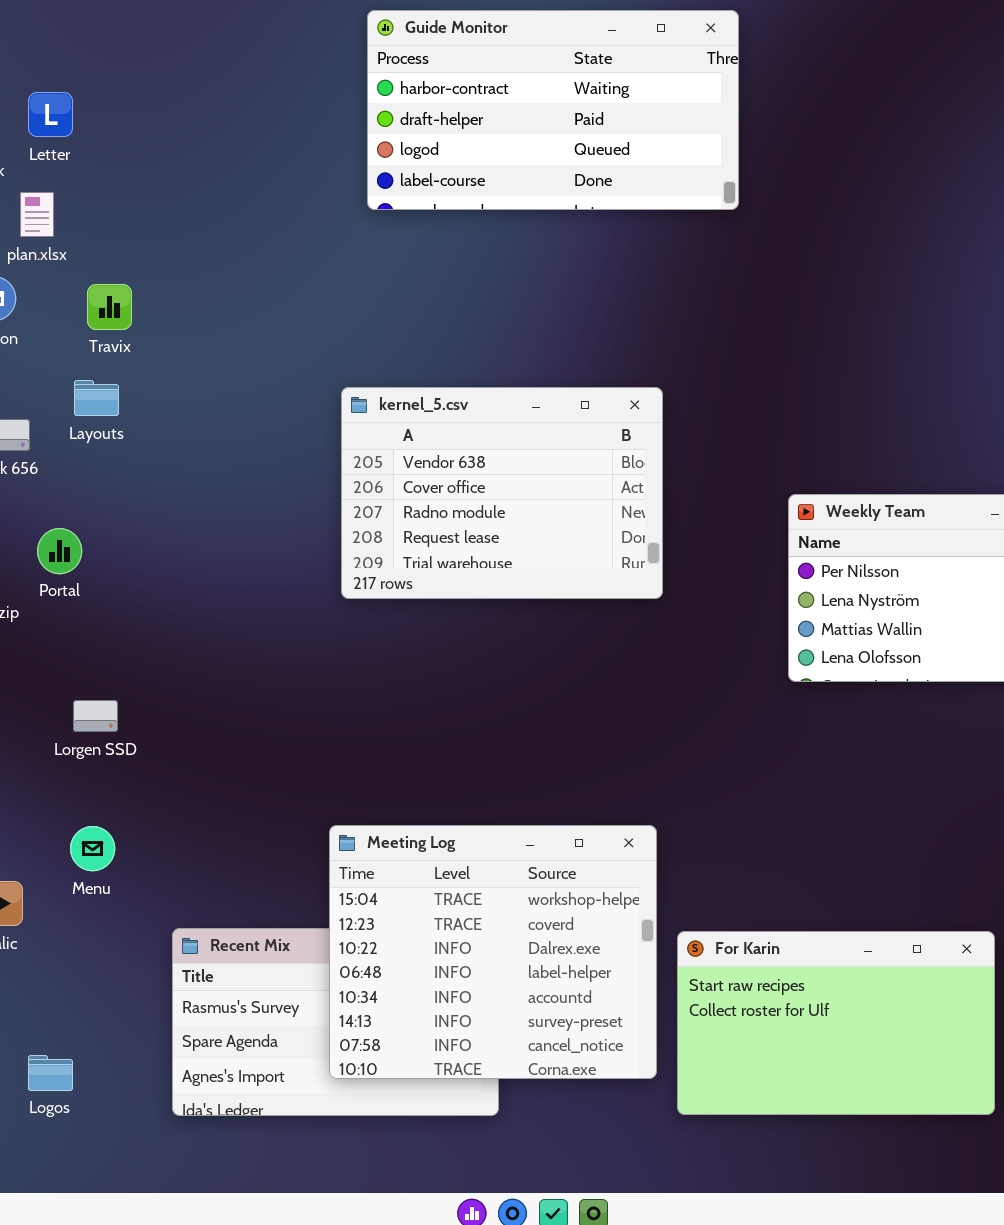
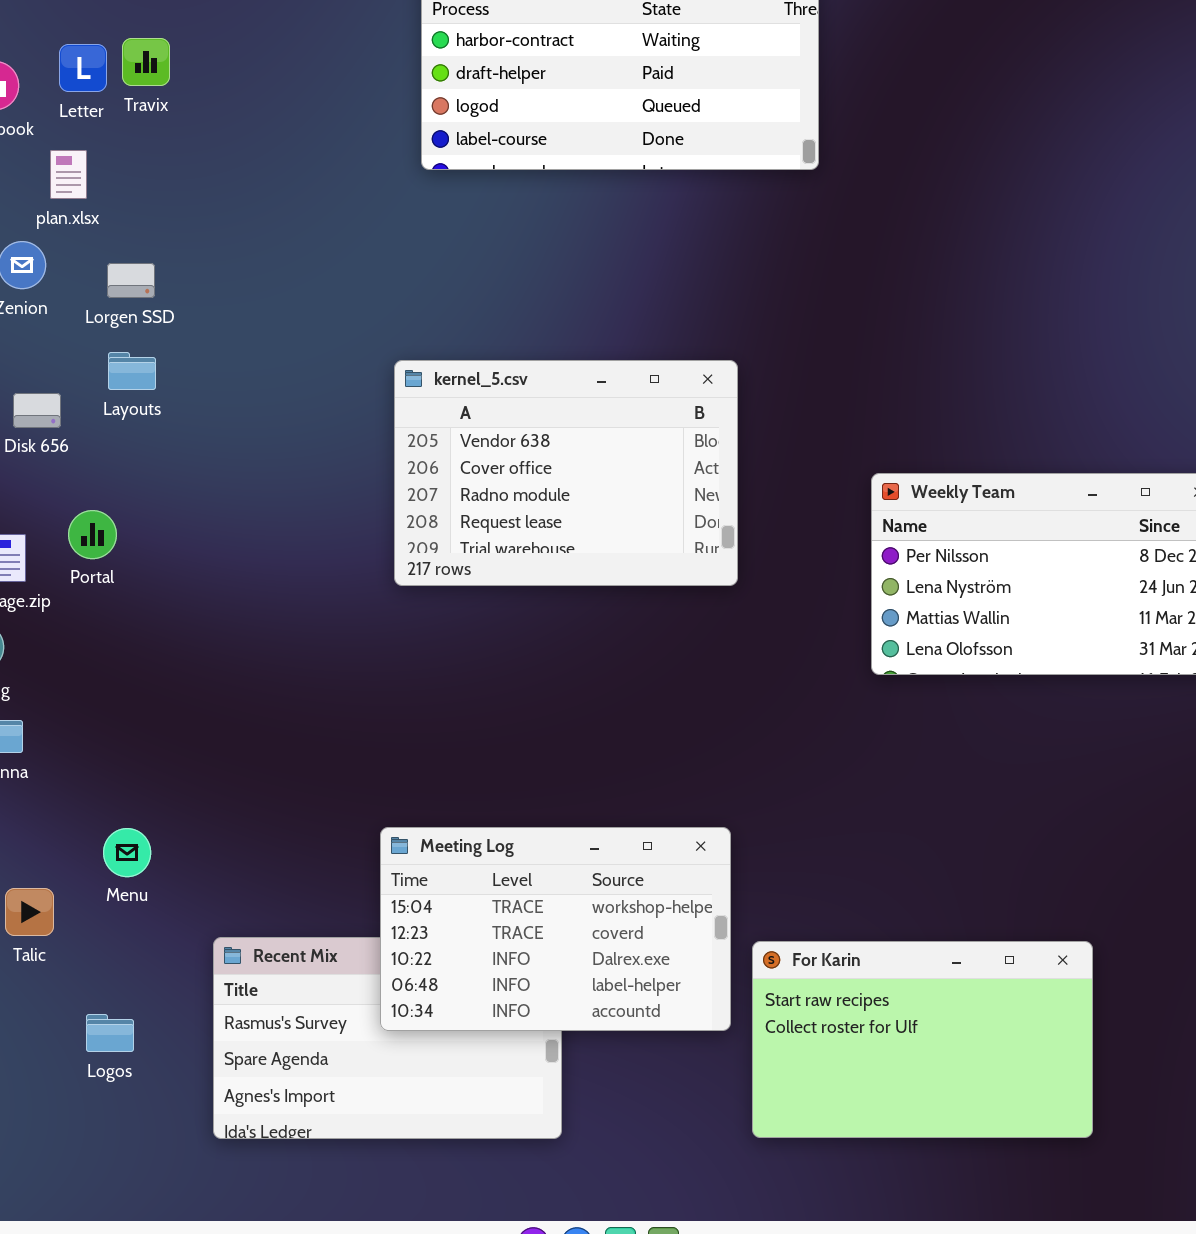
Travix: [87,284,132,330] -> [122,38,170,86], moved
Lorgen SSD: [73,700,118,732] -> [107,263,155,298], moved
Meeting Log: [329,825,657,1079] -> [380,827,731,1031], resized
Logos: [28,1055,73,1091] -> [86,1014,134,1052], moved

